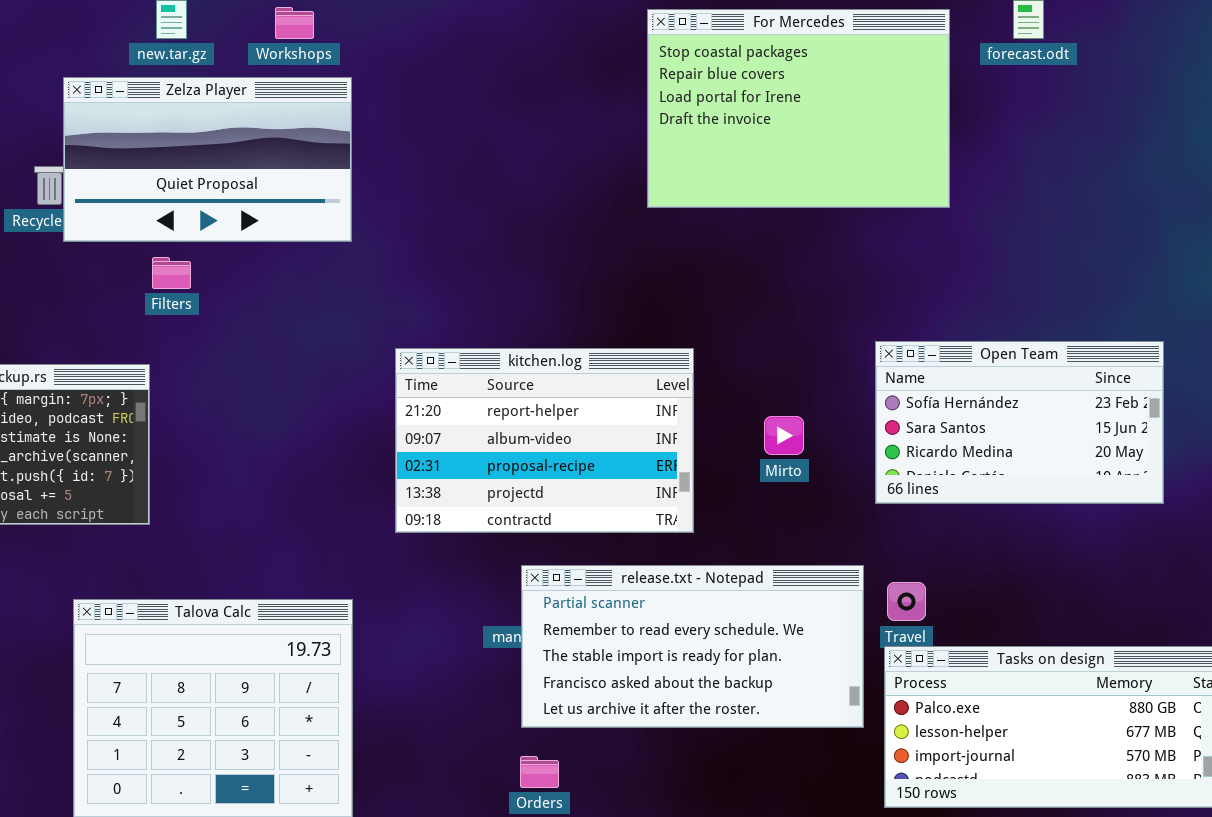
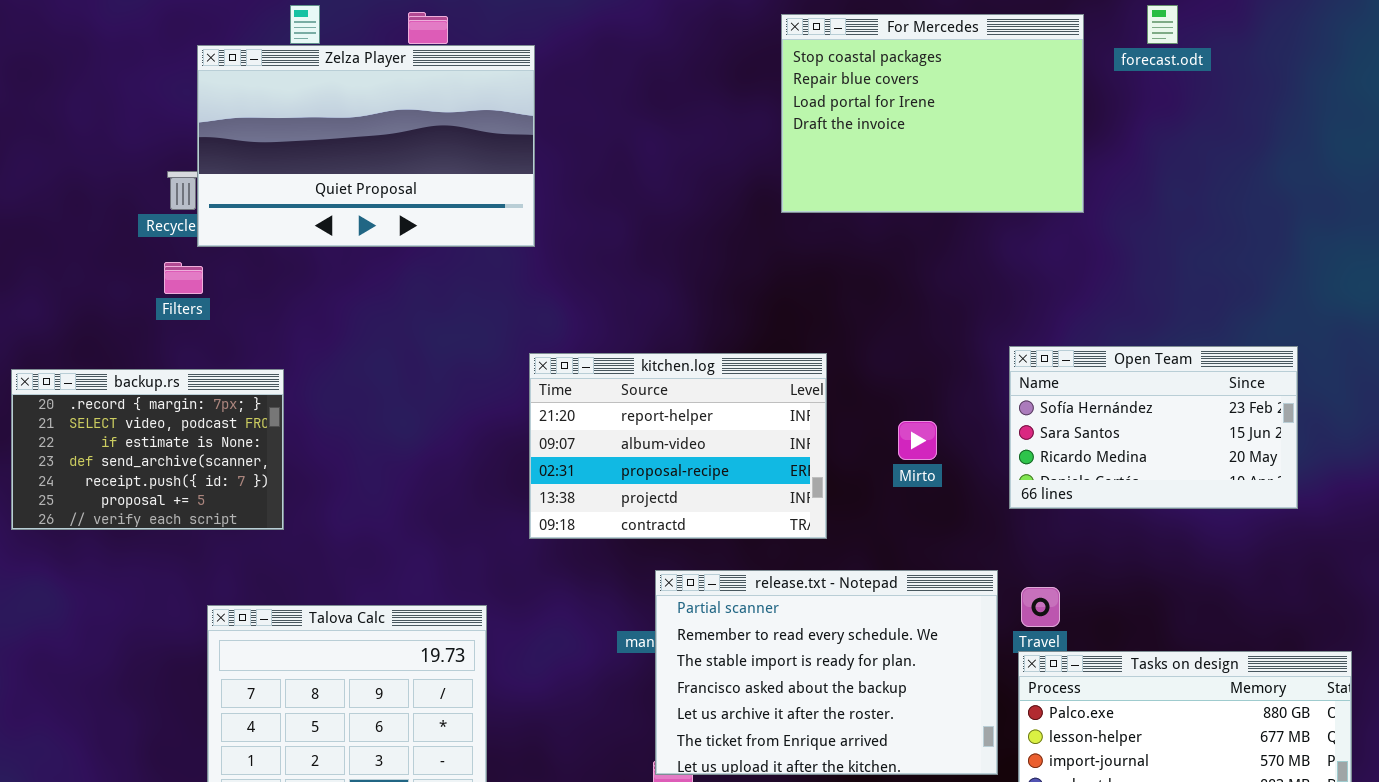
Zelza Player: [63,77,352,242] -> [197,45,535,247], resized
Filters: [152,257,191,289] -> [164,262,203,294], moved
release.txt - Notepad: [521,565,864,728] -> [655,570,998,775], resized

